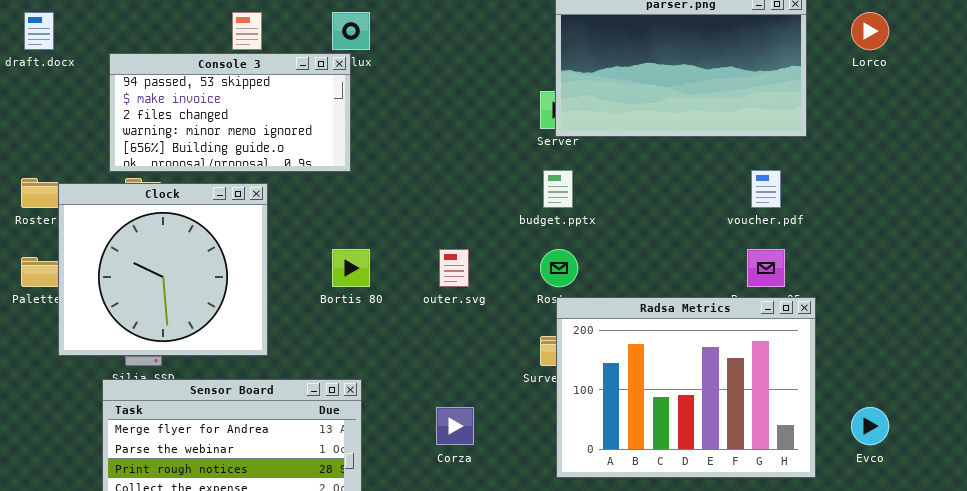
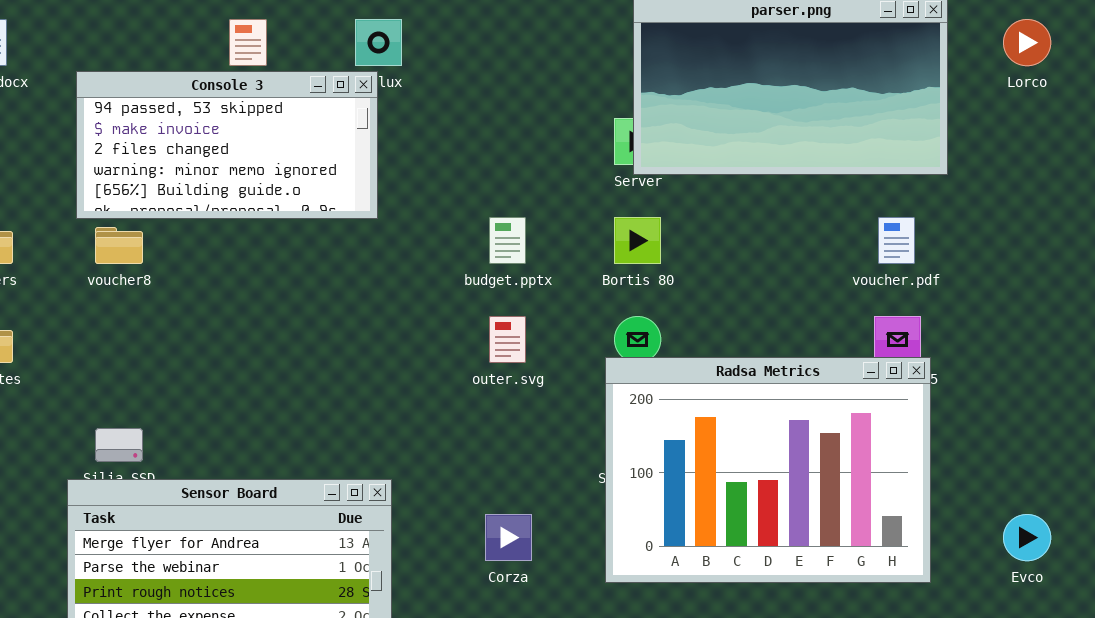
budget.pptx: [543,170,573,208] -> [489,217,526,264], moved
Clock: [58,183,268,356] -> none, closed
Bortis 80: [332,249,370,287] -> [614,217,661,264], moved
Radsa Metrics: [556,297,816,478] -> [605,357,931,583], moved

